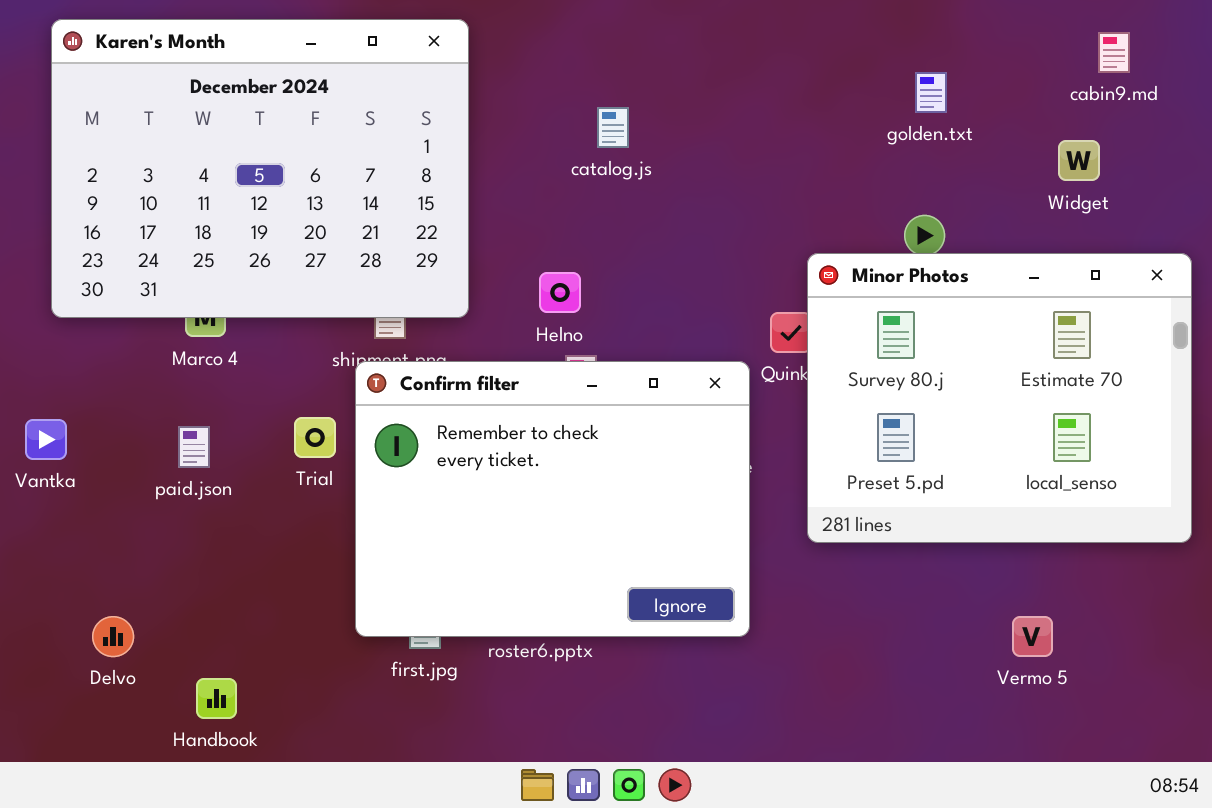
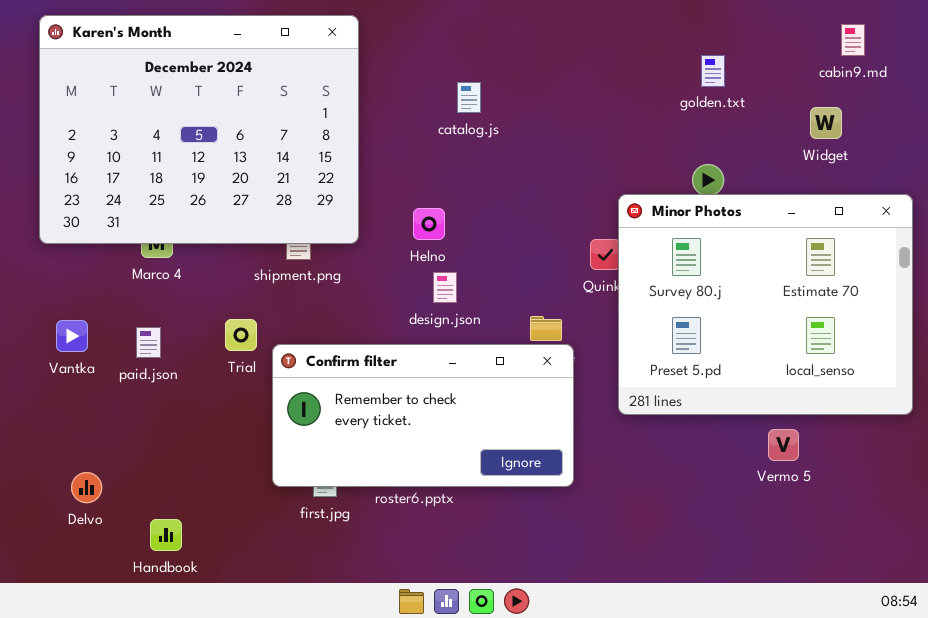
Confirm filter: [355,361,750,637] -> [272,344,574,487], resized
Vantka: [25,419,67,460] -> [56,320,88,352], moved
Vermo 5: [1012,616,1053,657] -> [768,429,799,461], moved

